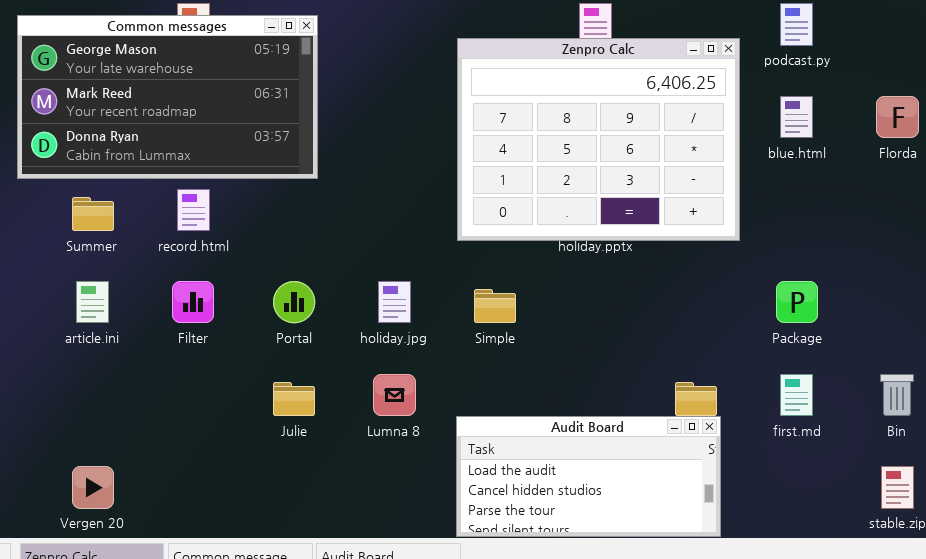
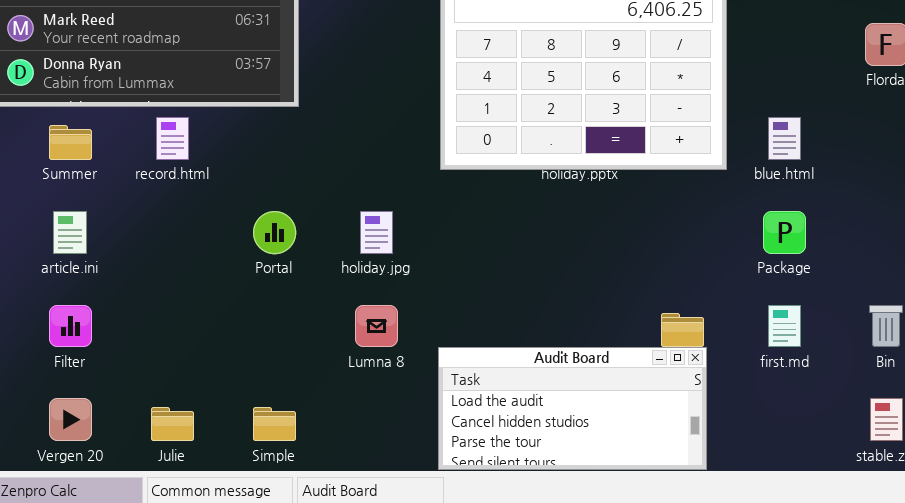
blue.html: [780,96,813,138] -> [768,117,801,160], moved
Filter: [172,281,214,323] -> [49,305,92,347], moved
Simple: [474,289,516,323] -> [253,407,296,441], moved
Julie: [273,382,315,416] -> [151,407,194,441], moved

